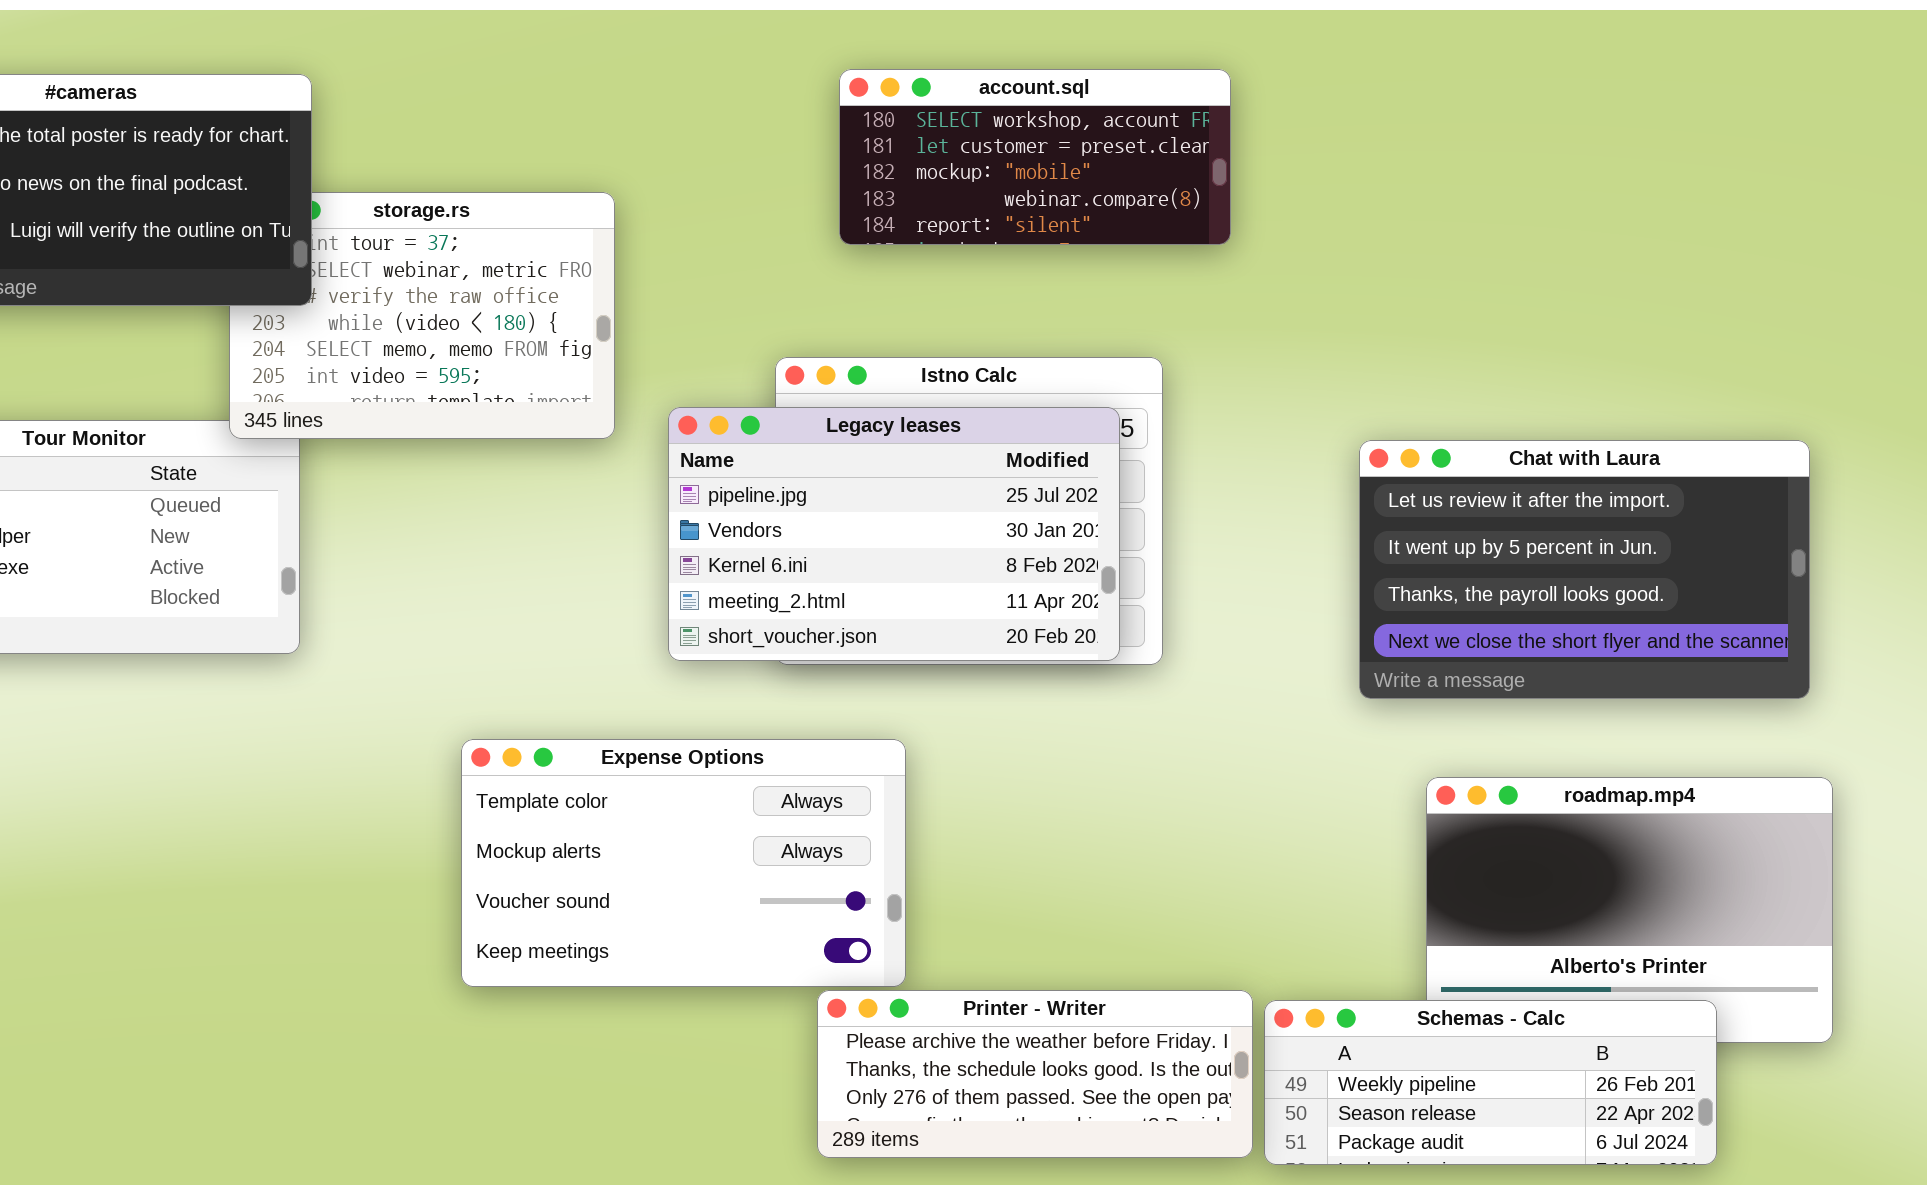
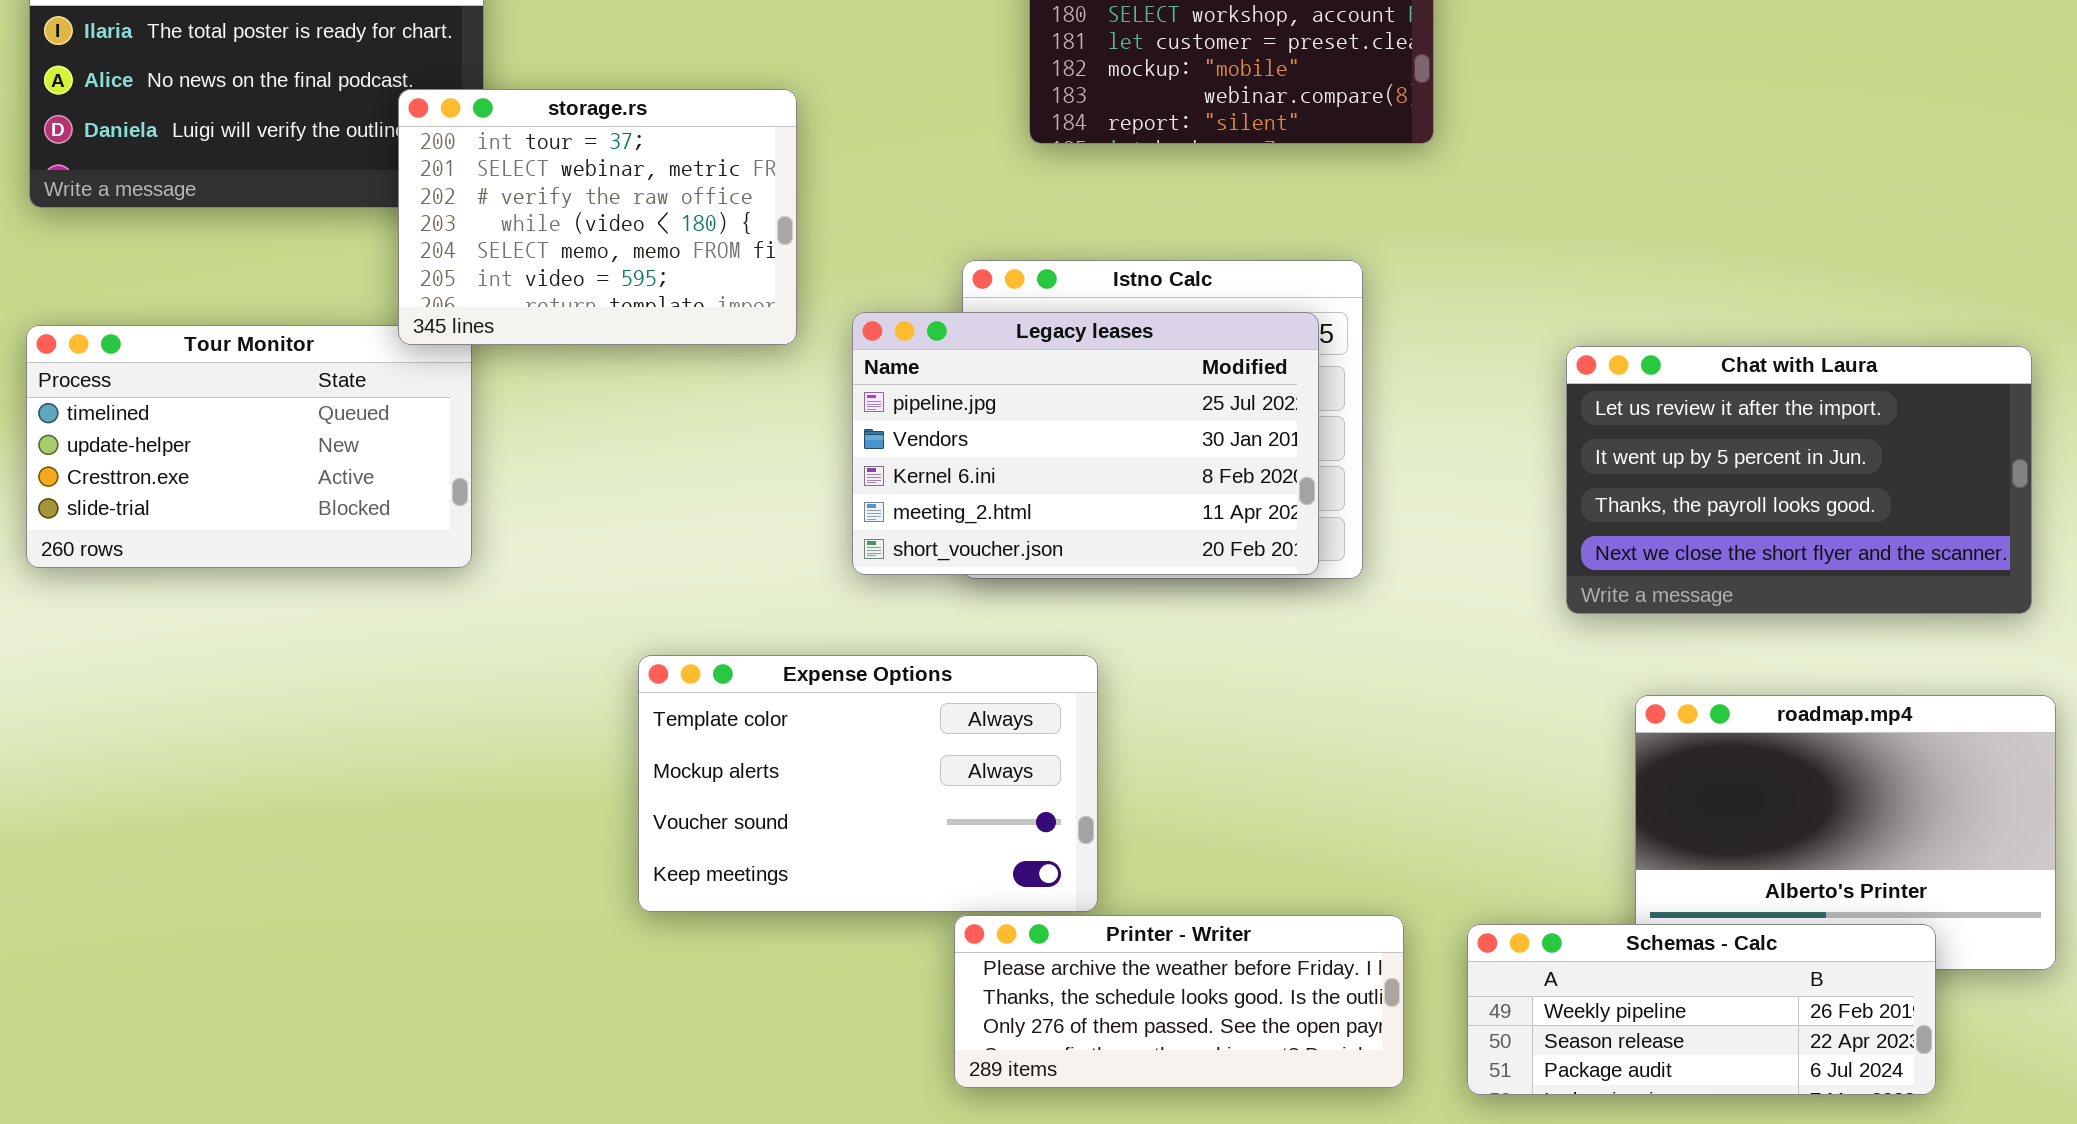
storage.rs: [229,192,615,439] -> [398,89,797,345], raised
Printer - Writer: [817,990,1253,1158] -> [954,915,1404,1088], moved

